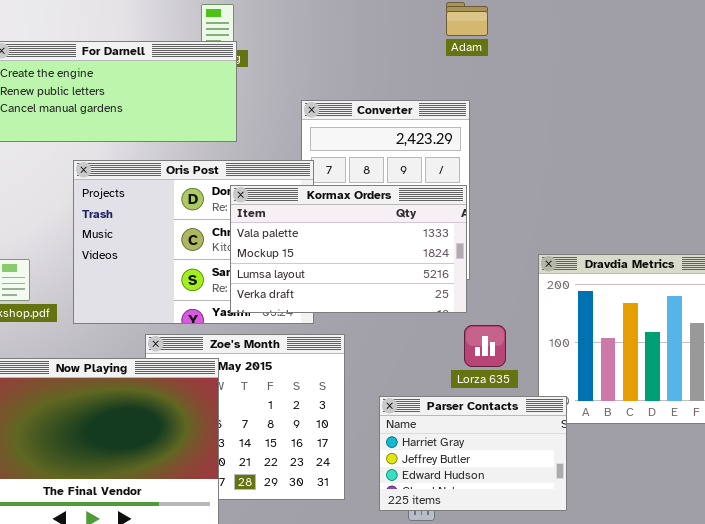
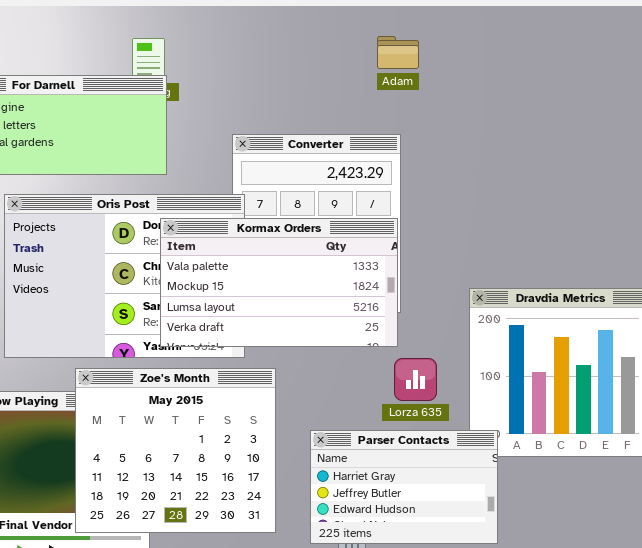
Zoe's Month: [145,334,345,500] -> [75,368,276,533], raised

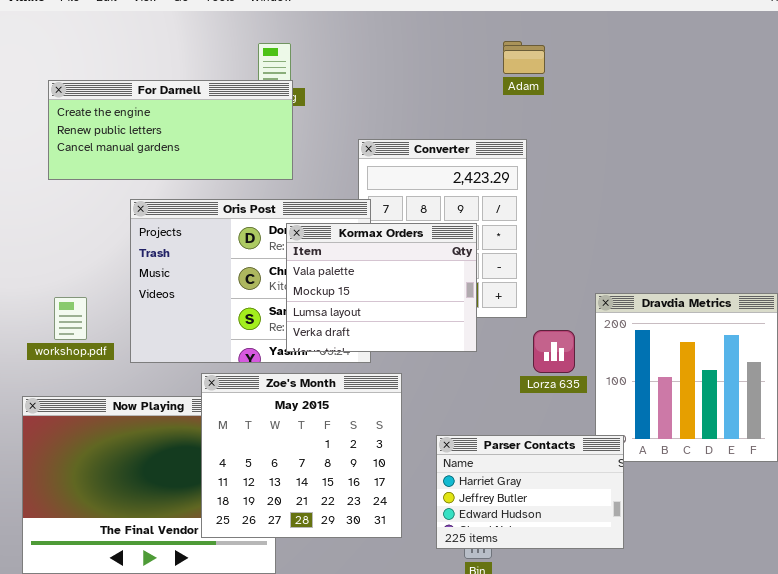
Kormax Orders: [160,218,398,347] -> [286,223,477,352], resized
Lorza 635: [394,358,437,401] -> [533,330,575,373], moved

